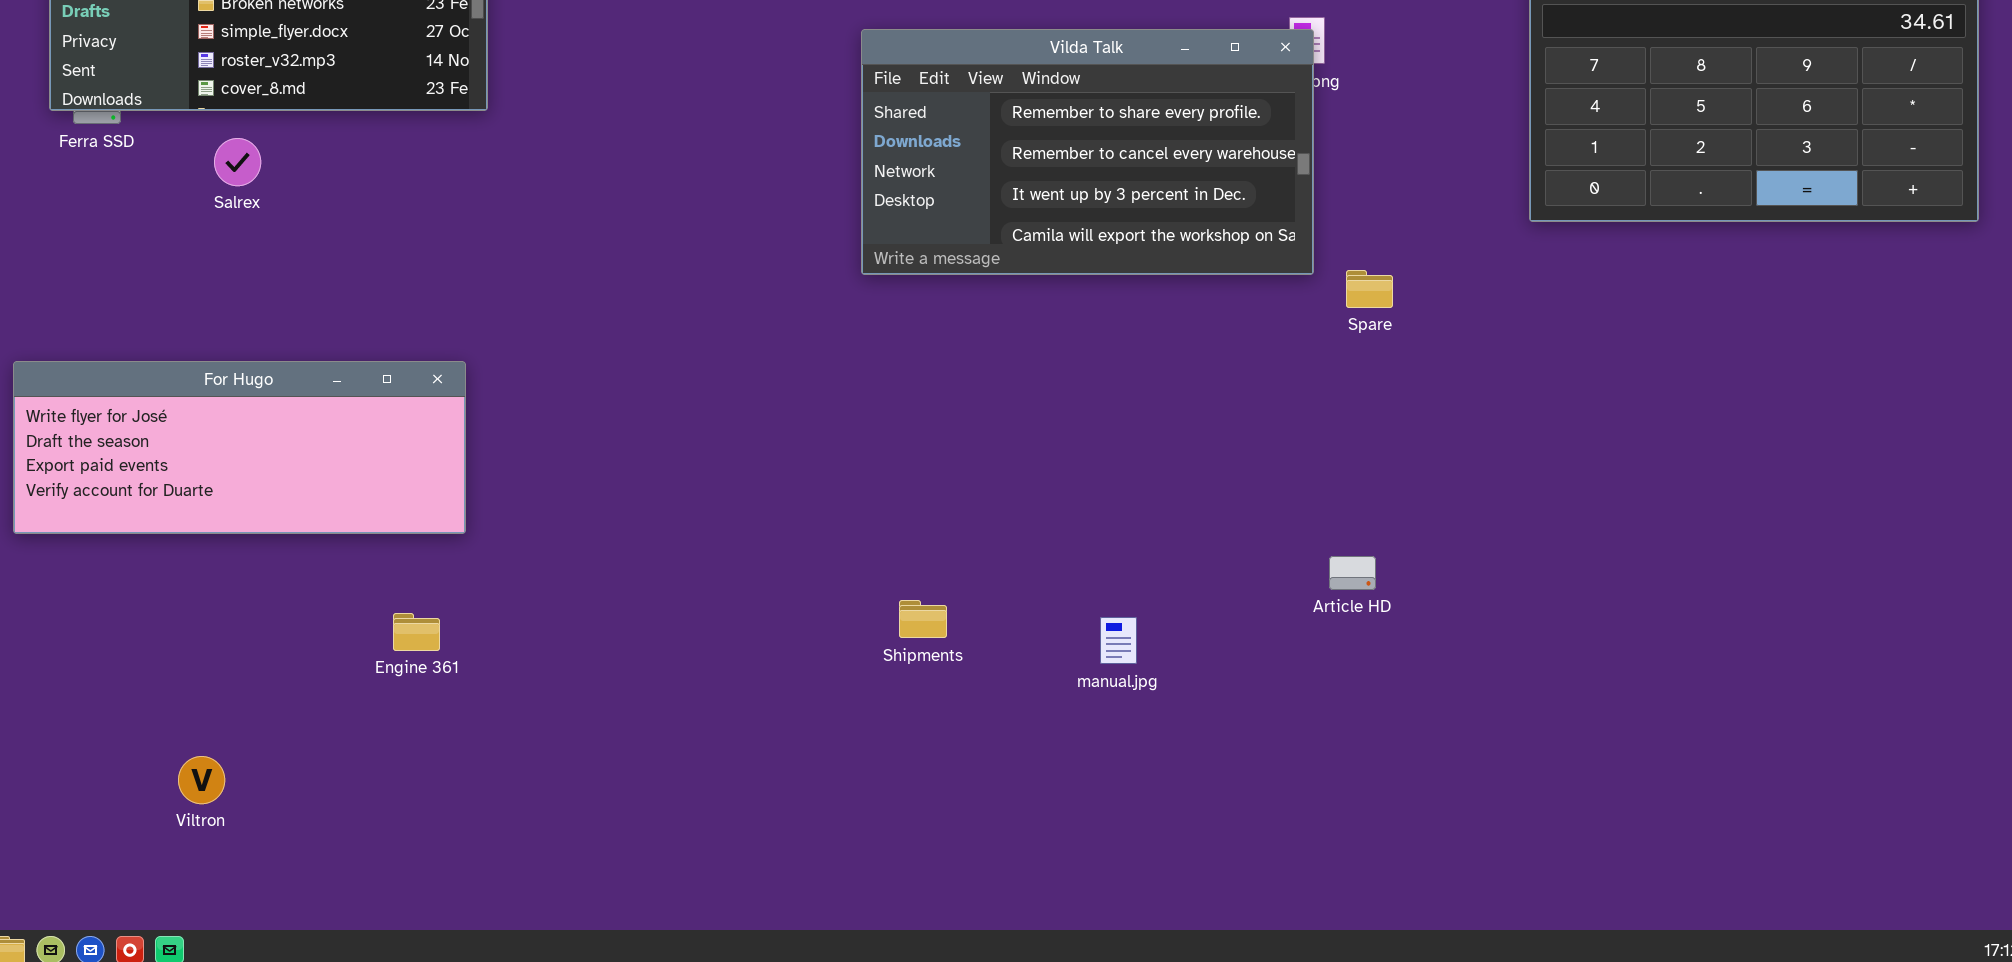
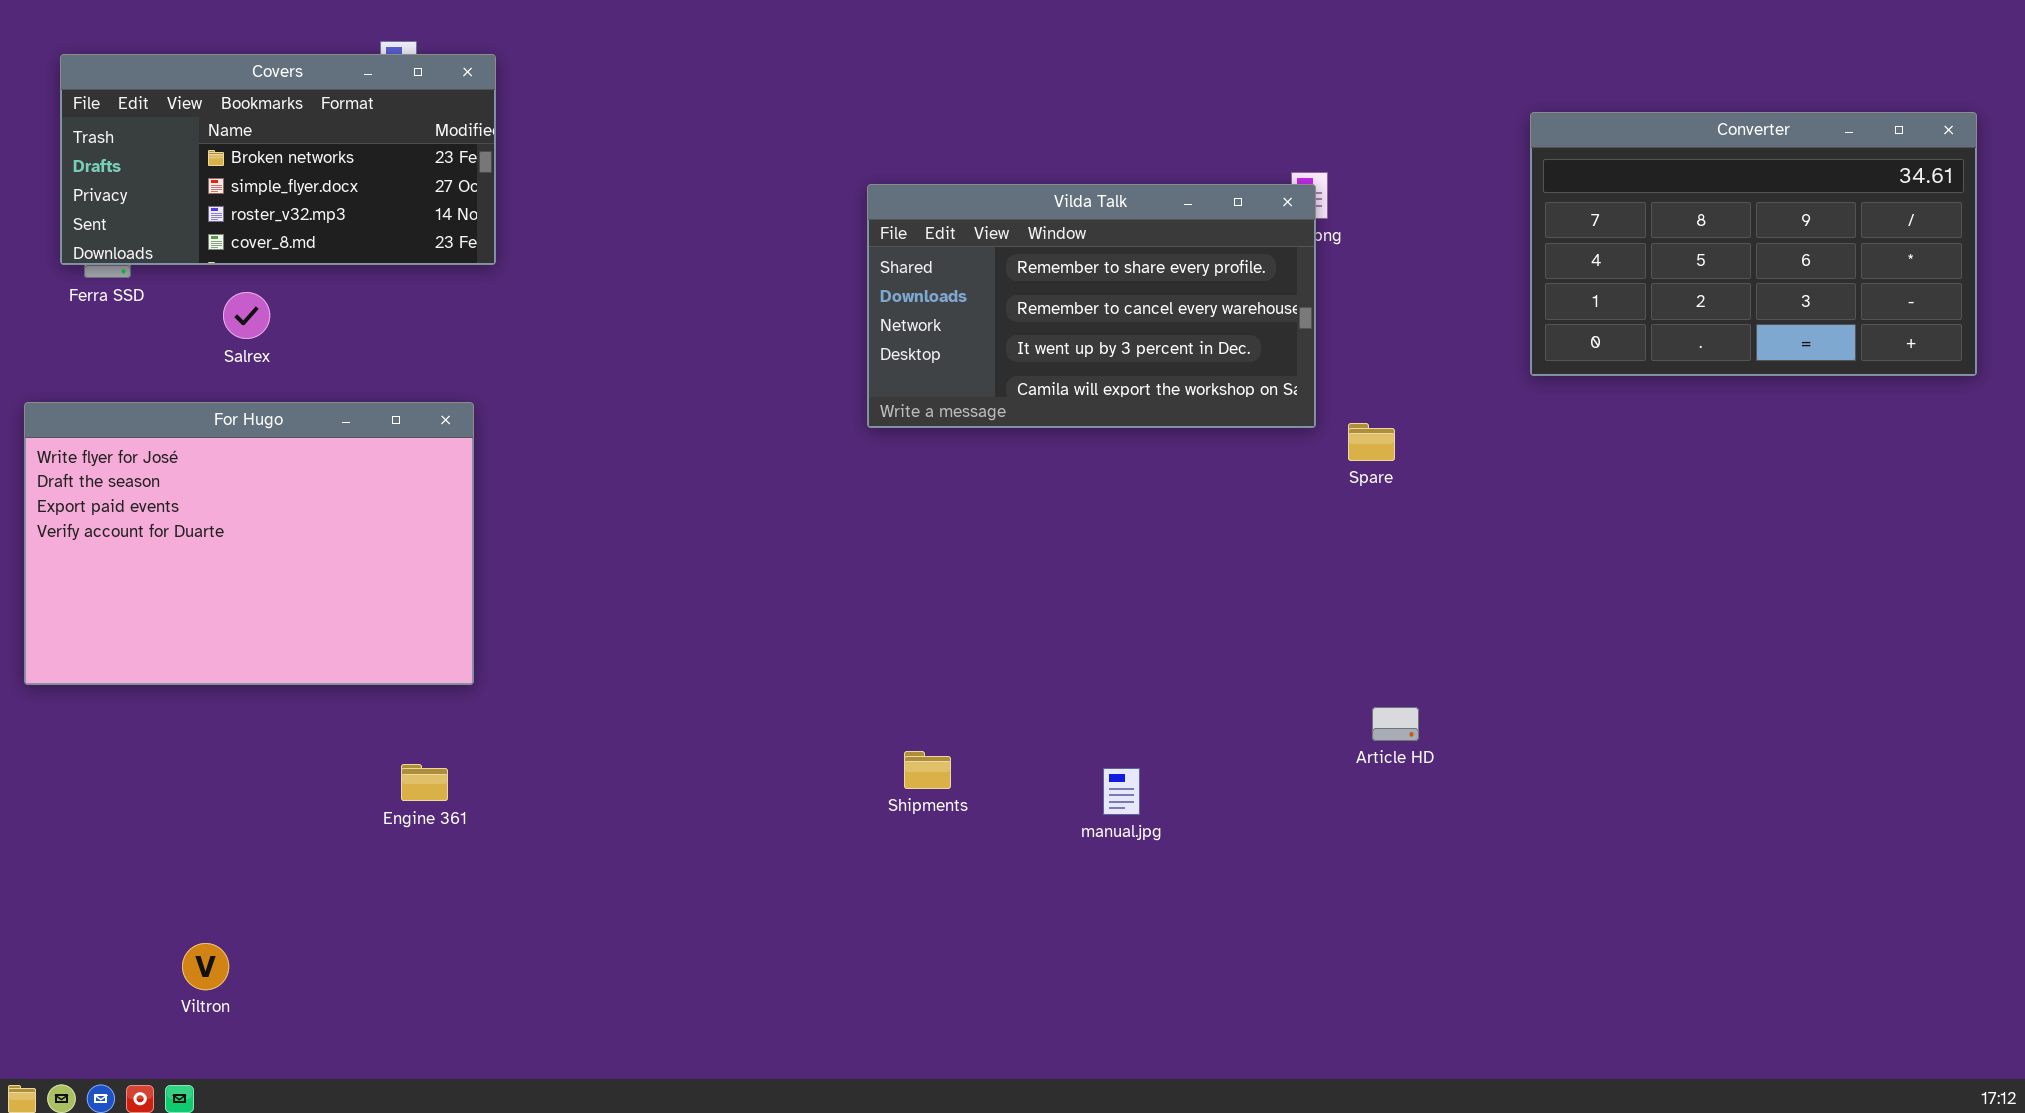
For Hugo: [13,361,466,534] -> [24,402,474,685], resized
Article HD: [1329,556,1376,590] -> [1372,707,1419,741], moved
Viltron: [178,756,225,804] -> [182,943,229,990], moved

